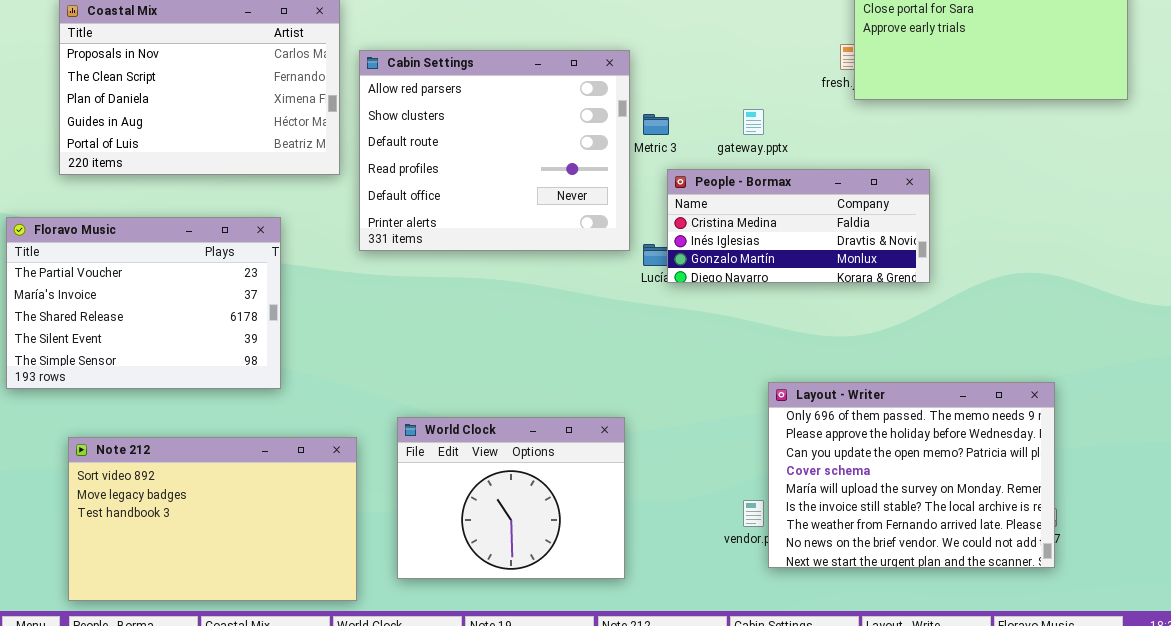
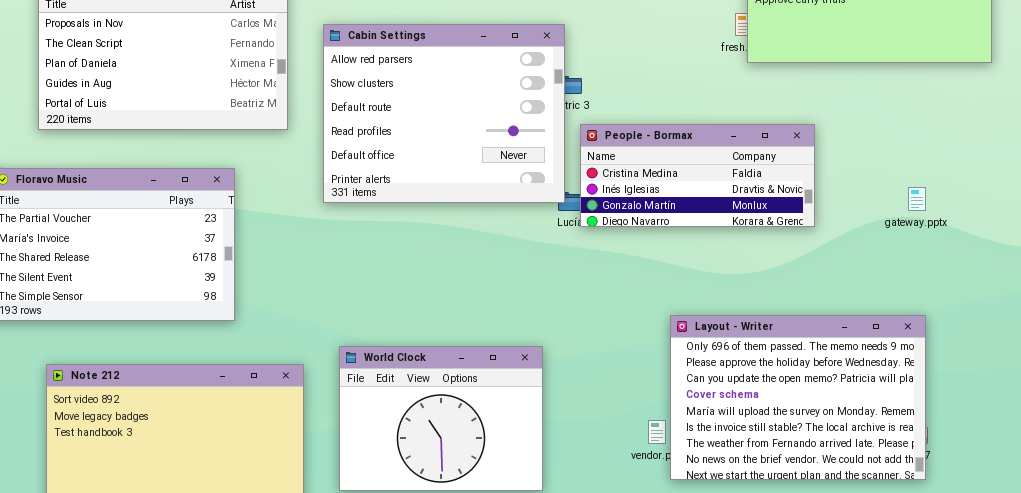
Cabin Settings: [359,50,630,251] -> [323,24,565,203], moved
gateway.pptx: [743,109,764,135] -> [908,187,926,211], moved

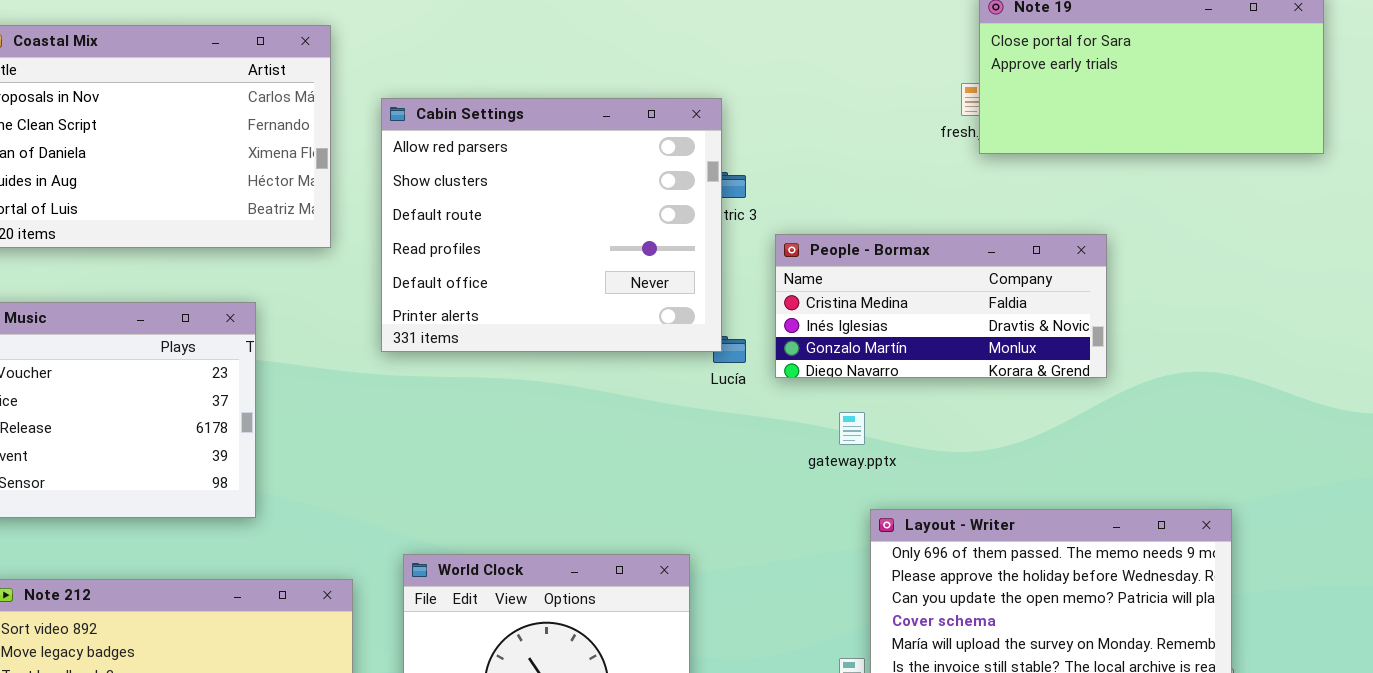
People - Bormax: [580,124,815,227] -> [775,234,1107,378], moved
gateway.pptx: [908,187,926,211] -> [839,412,865,445], moved

